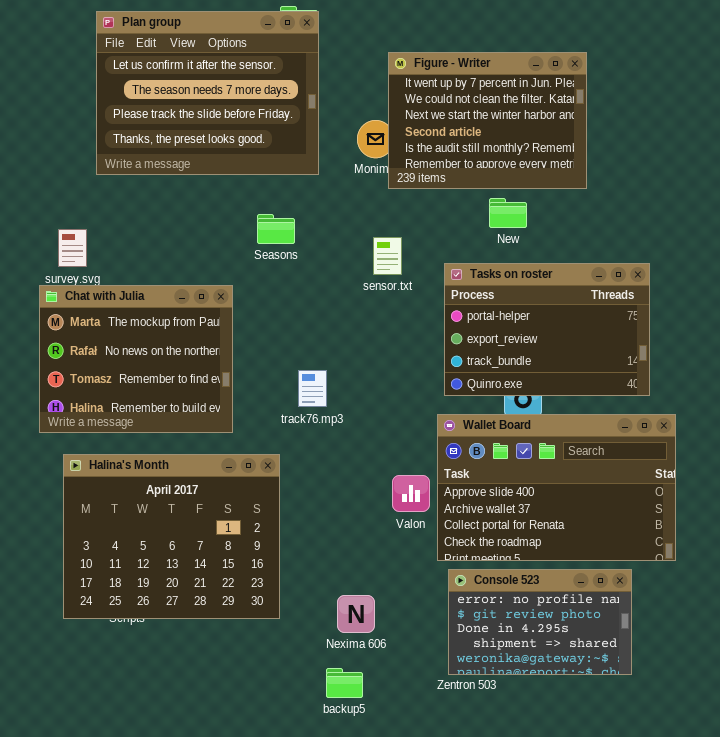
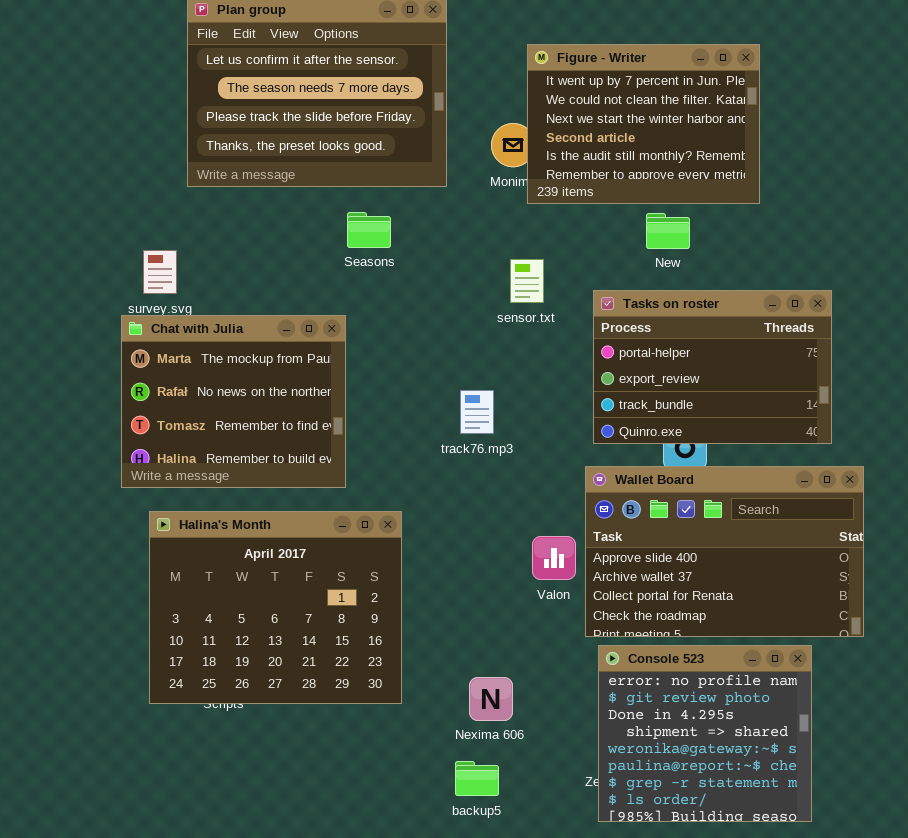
Seasons: [257,214,295,244] -> [347,212,391,248], moved
track76.mp3: [298,370,327,407] -> [460,390,494,434], moved
Console 523: [448,569,632,675] -> [598,645,812,822], resized

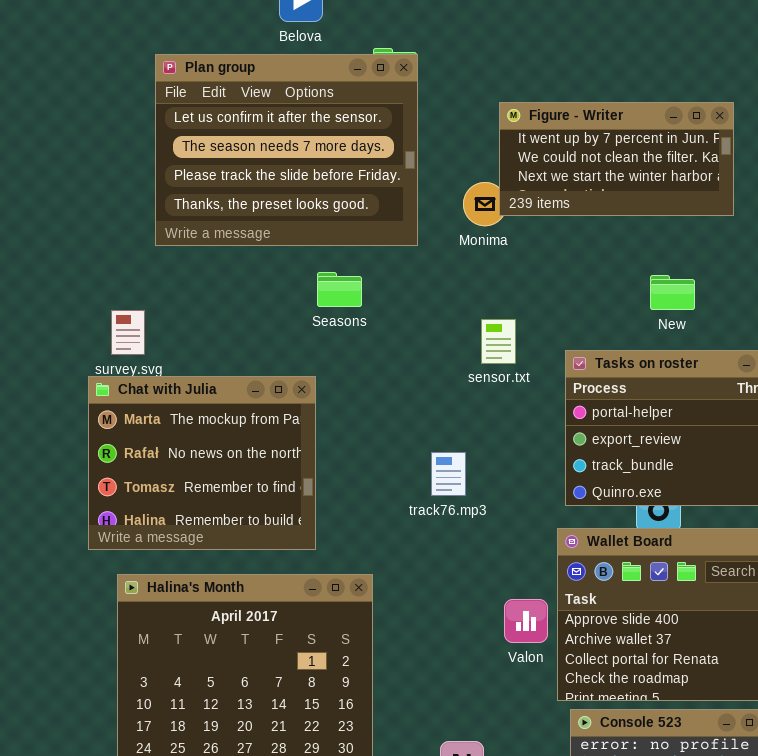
Figure - Writer: [527,44,760,204] -> [499,102,734,216], resized
New: [646,213,690,249] -> [650,275,695,310], moved

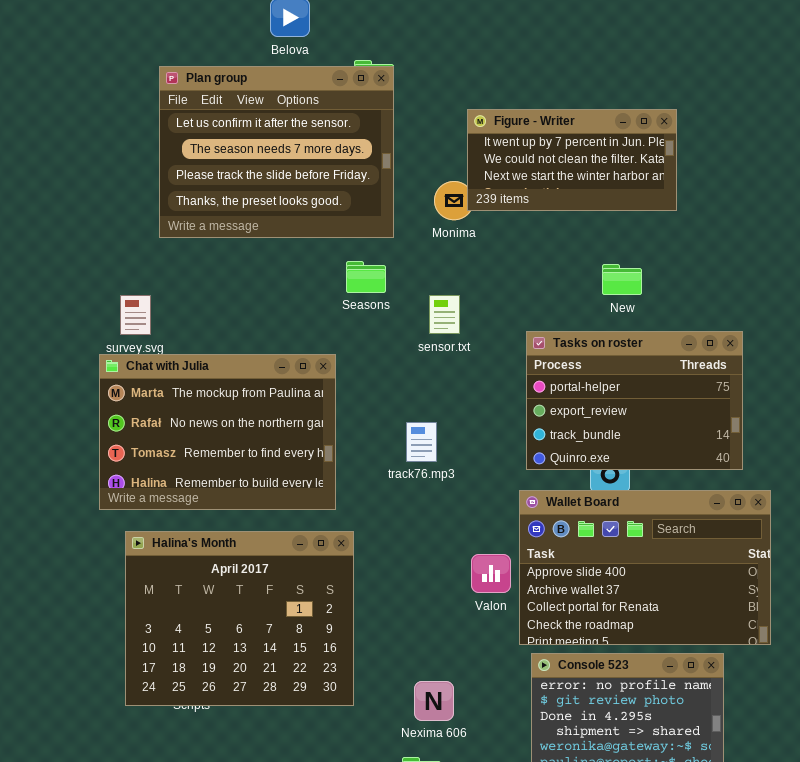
Seasons: [317,272,362,307] -> [346,261,386,293], moved
sensor.txt: [481,319,516,364] -> [429,295,460,334], moved
Chat with Julia: [88,376,316,550] -> [99,354,336,510], resized

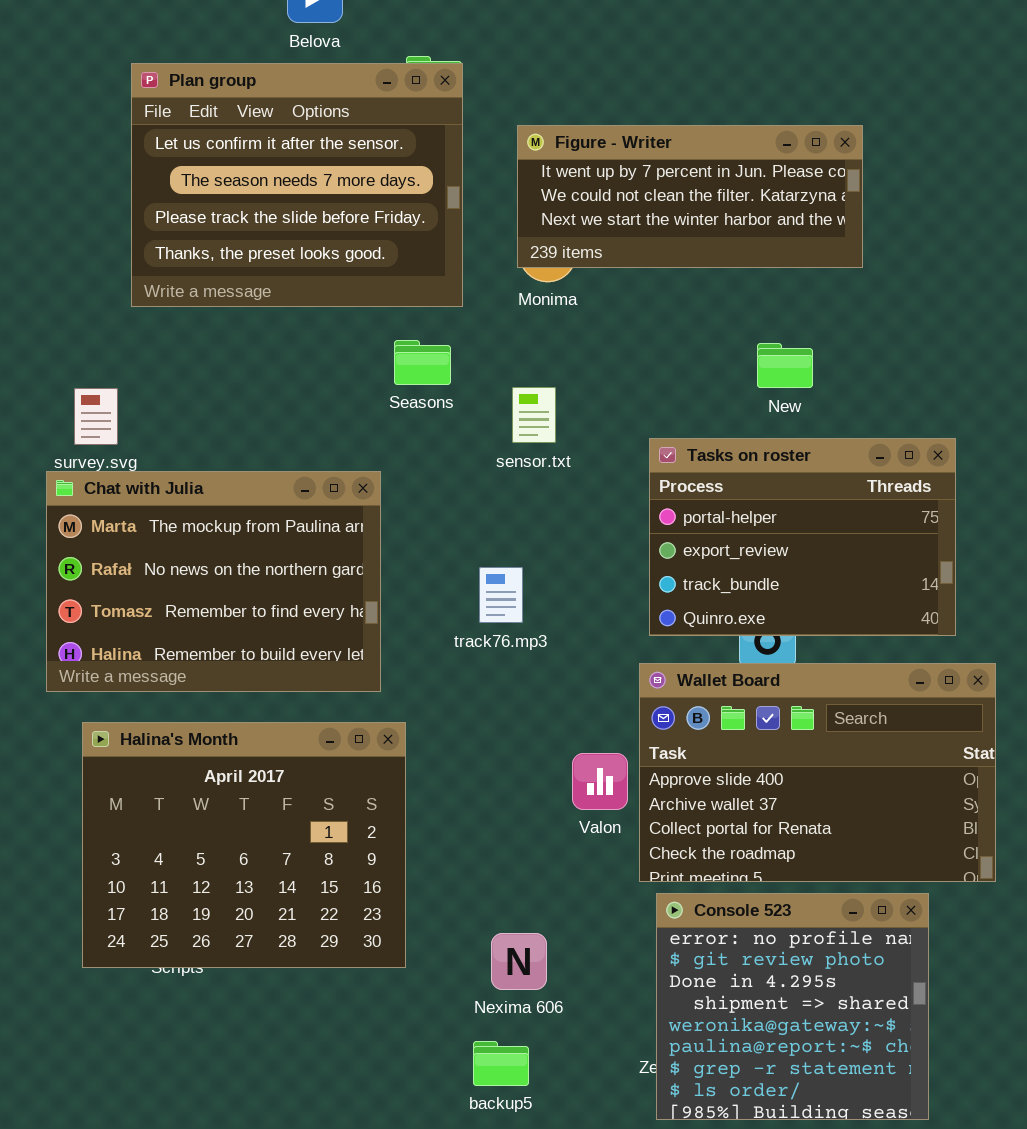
Figure - Writer: [467,109,677,211] -> [517,125,863,268], resized

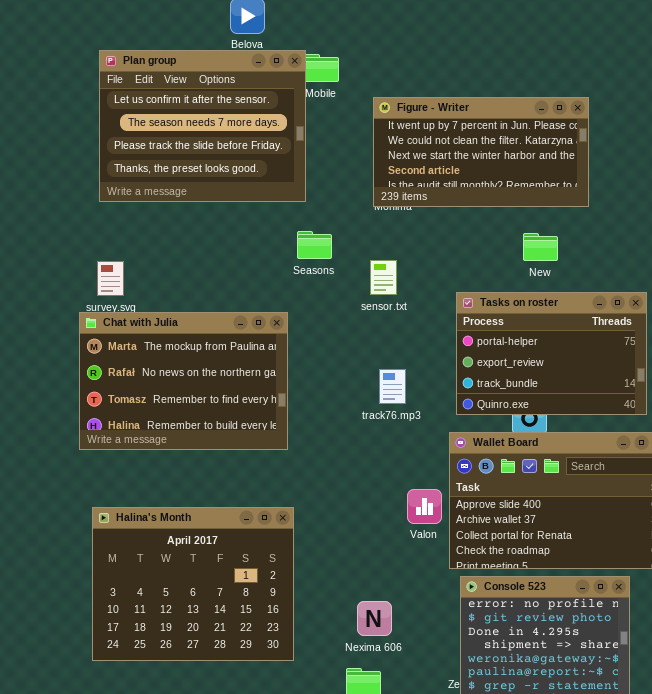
Plan group: [131,63,463,307] -> [99,50,306,202], moved
Figure - Writer: [517,125,863,268] -> [373,97,589,207], resized
track76.mp3: [479,567,523,623] -> [379,369,406,404], moved
Halina's Month: [82,722,406,968] -> [92,507,294,661], moved

